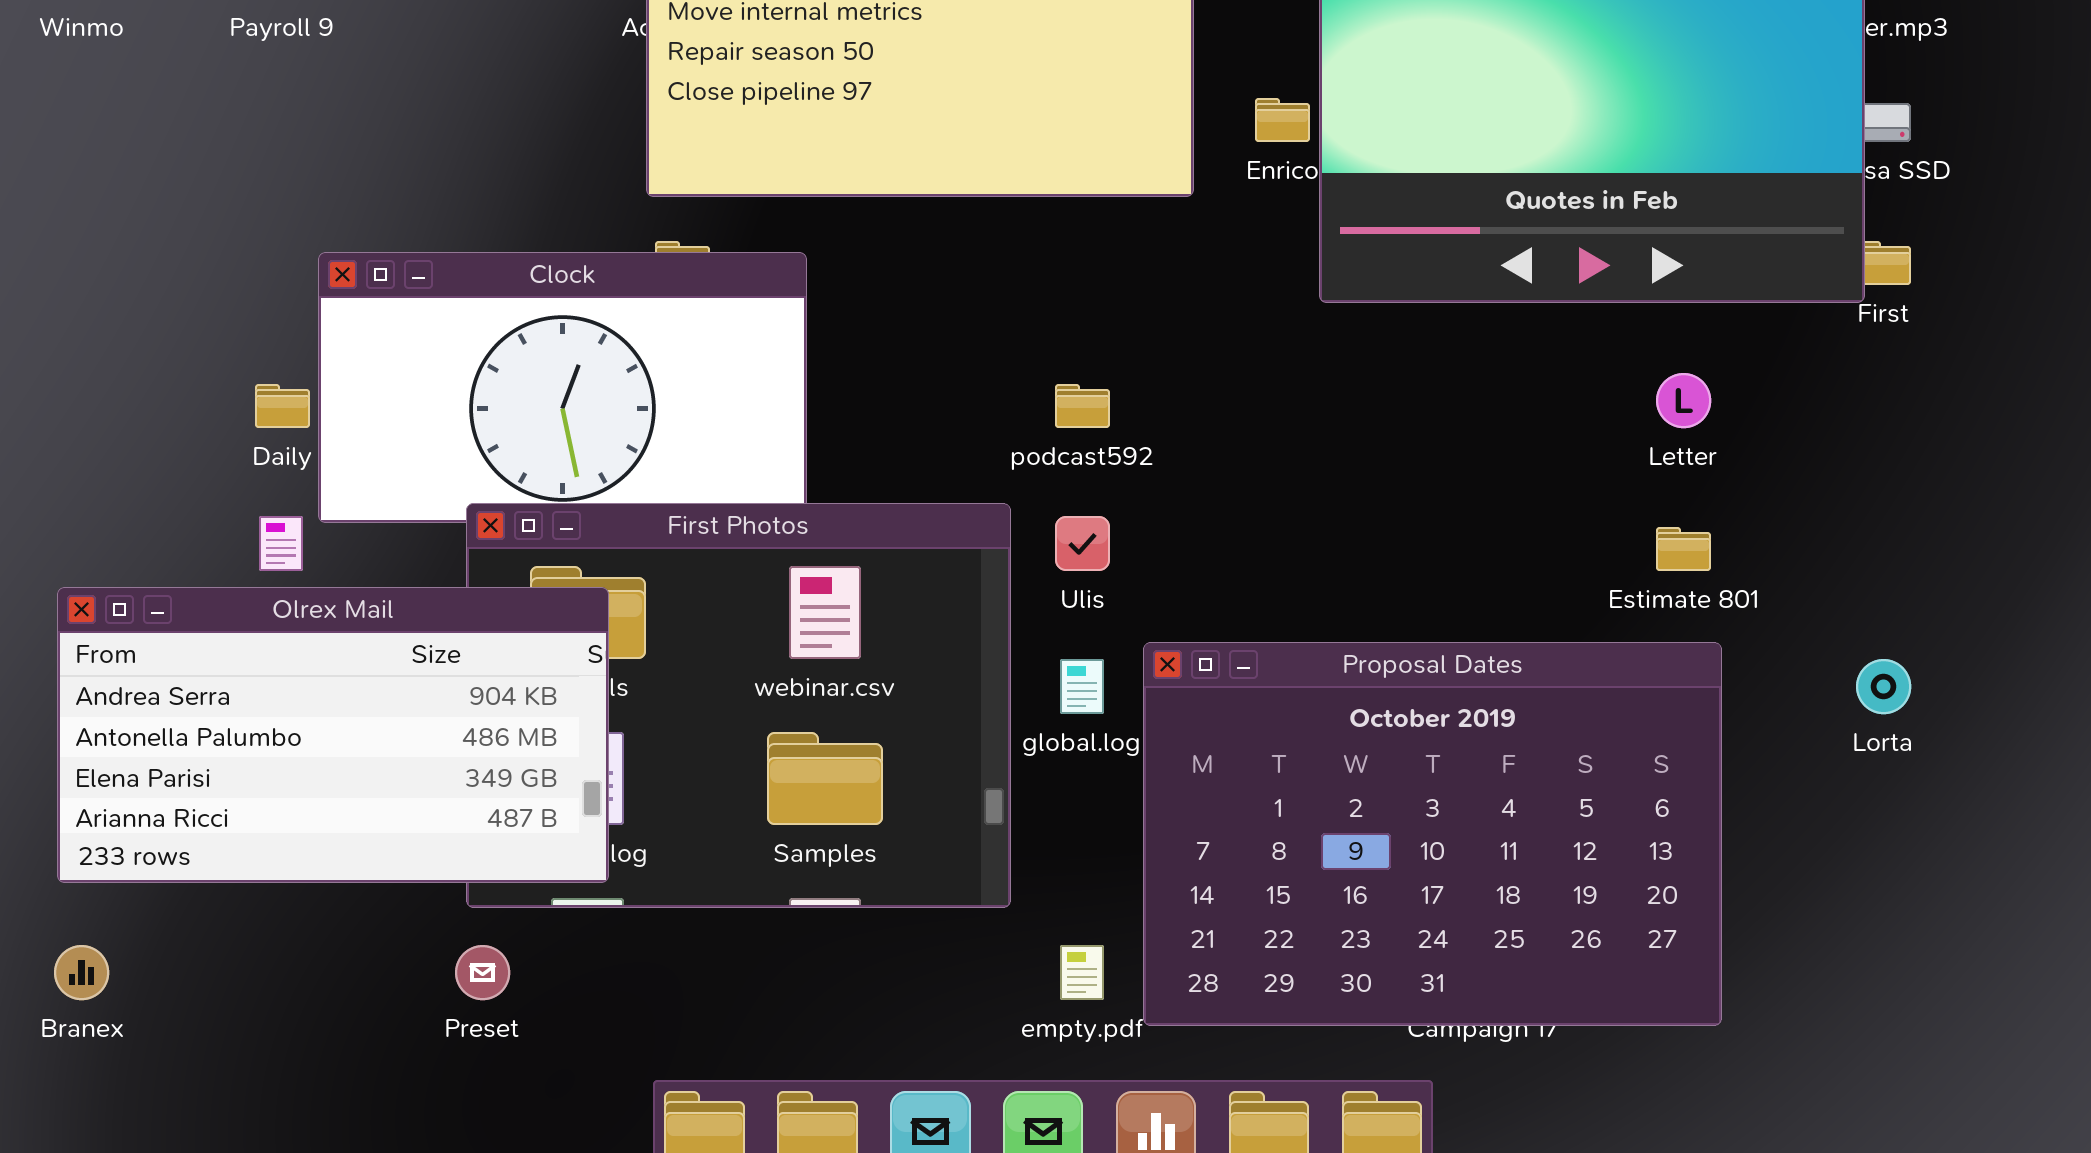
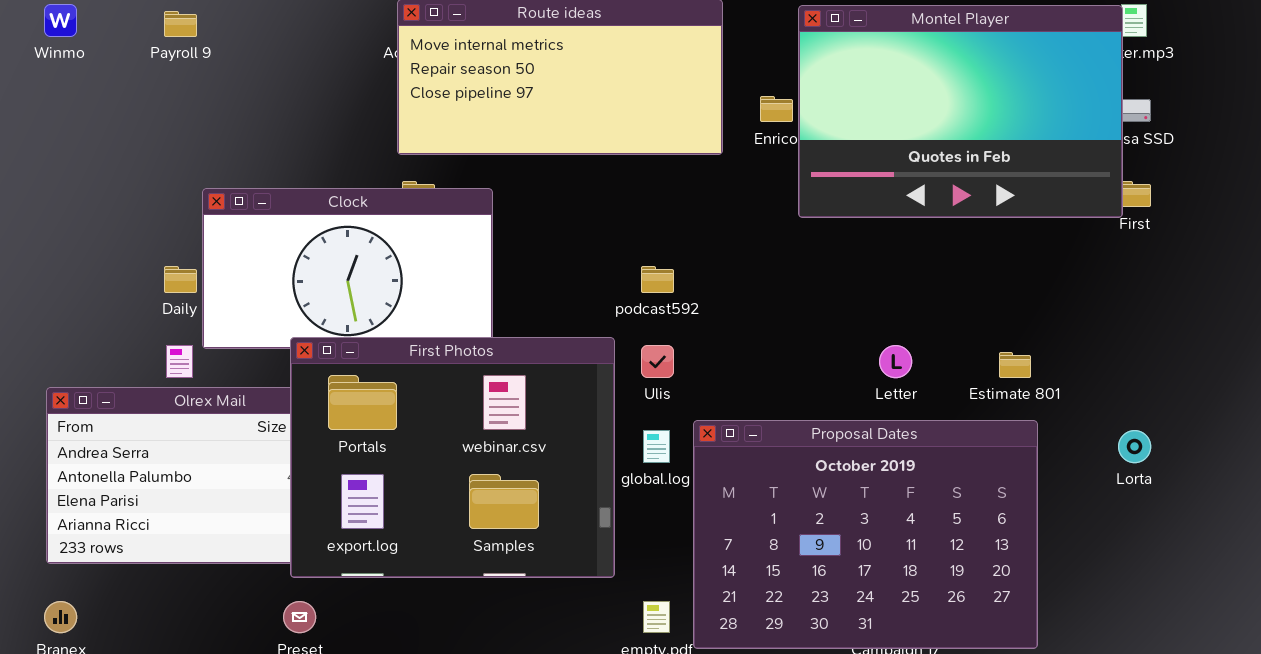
Letter: [1656,373,1711,428] -> [879,345,912,378], moved
First Photos: [466,503,1011,908] -> [290,337,615,578], raised

